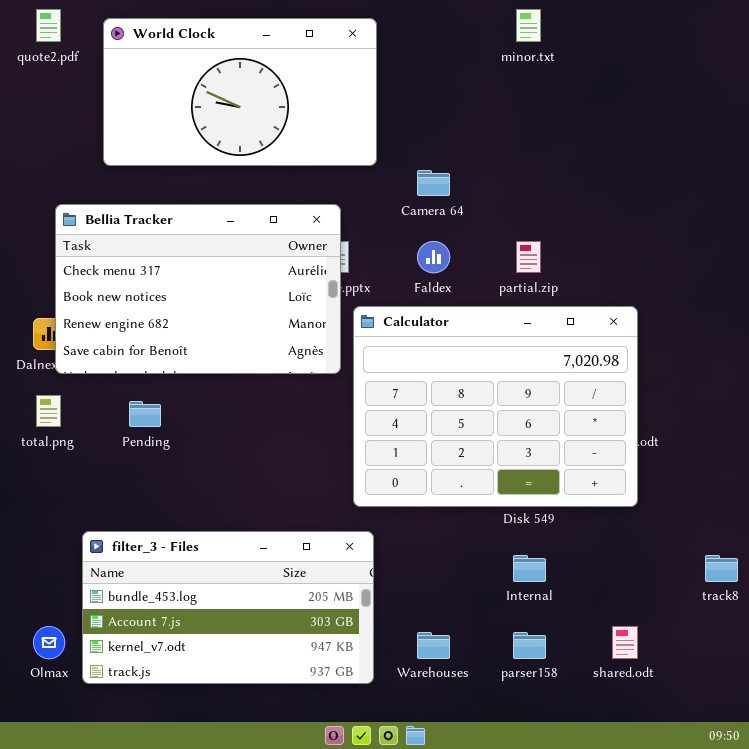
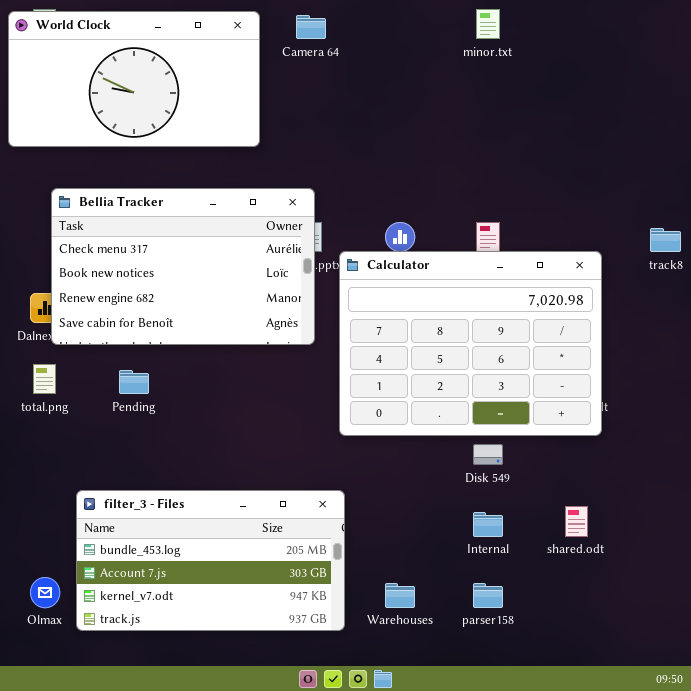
World Clock: [103,18,377,166] -> [8,11,260,147], moved
Camera 64: [417,170,450,196] -> [296,15,326,39], moved
Calculator: [353,306,638,507] -> [339,251,602,436], moved
track8: [705,555,738,582] -> [650,228,681,252], moved
shared.odt: [612,626,638,659] -> [565,506,588,537], moved

